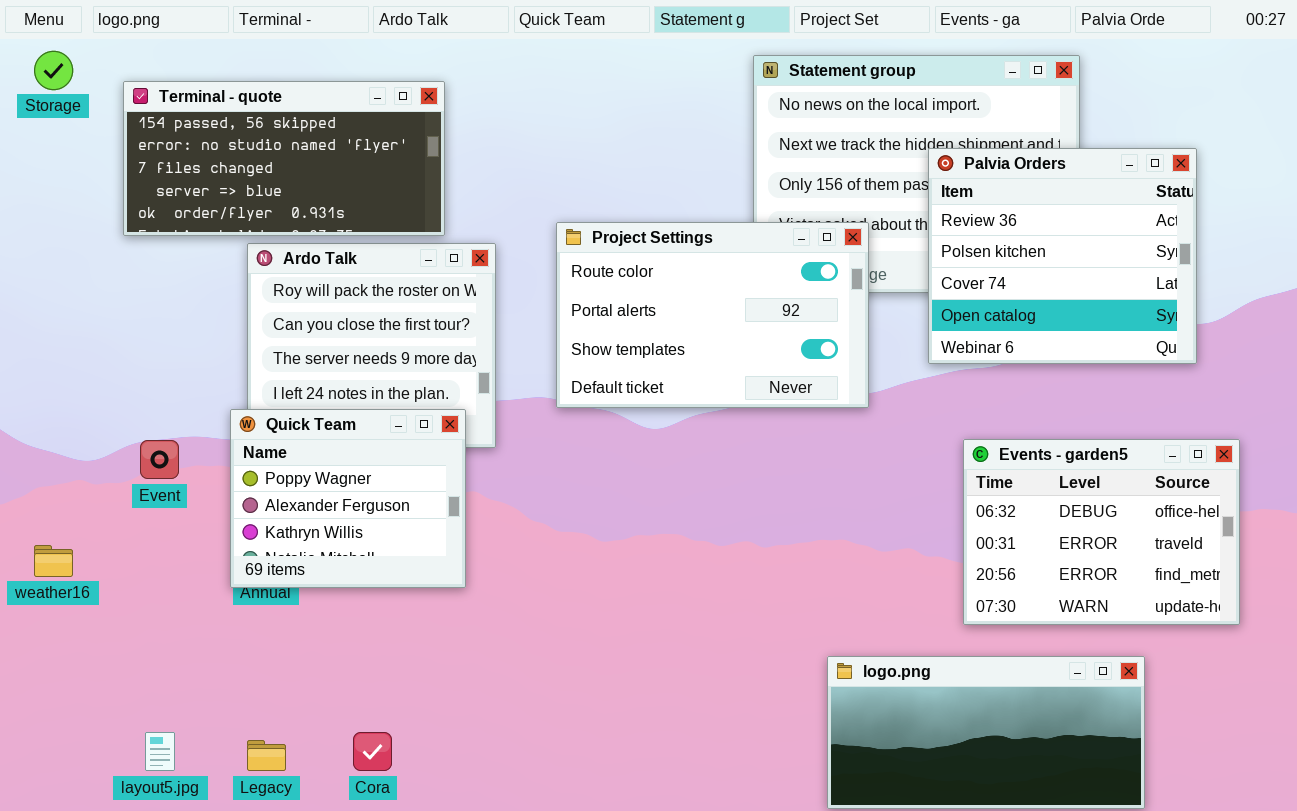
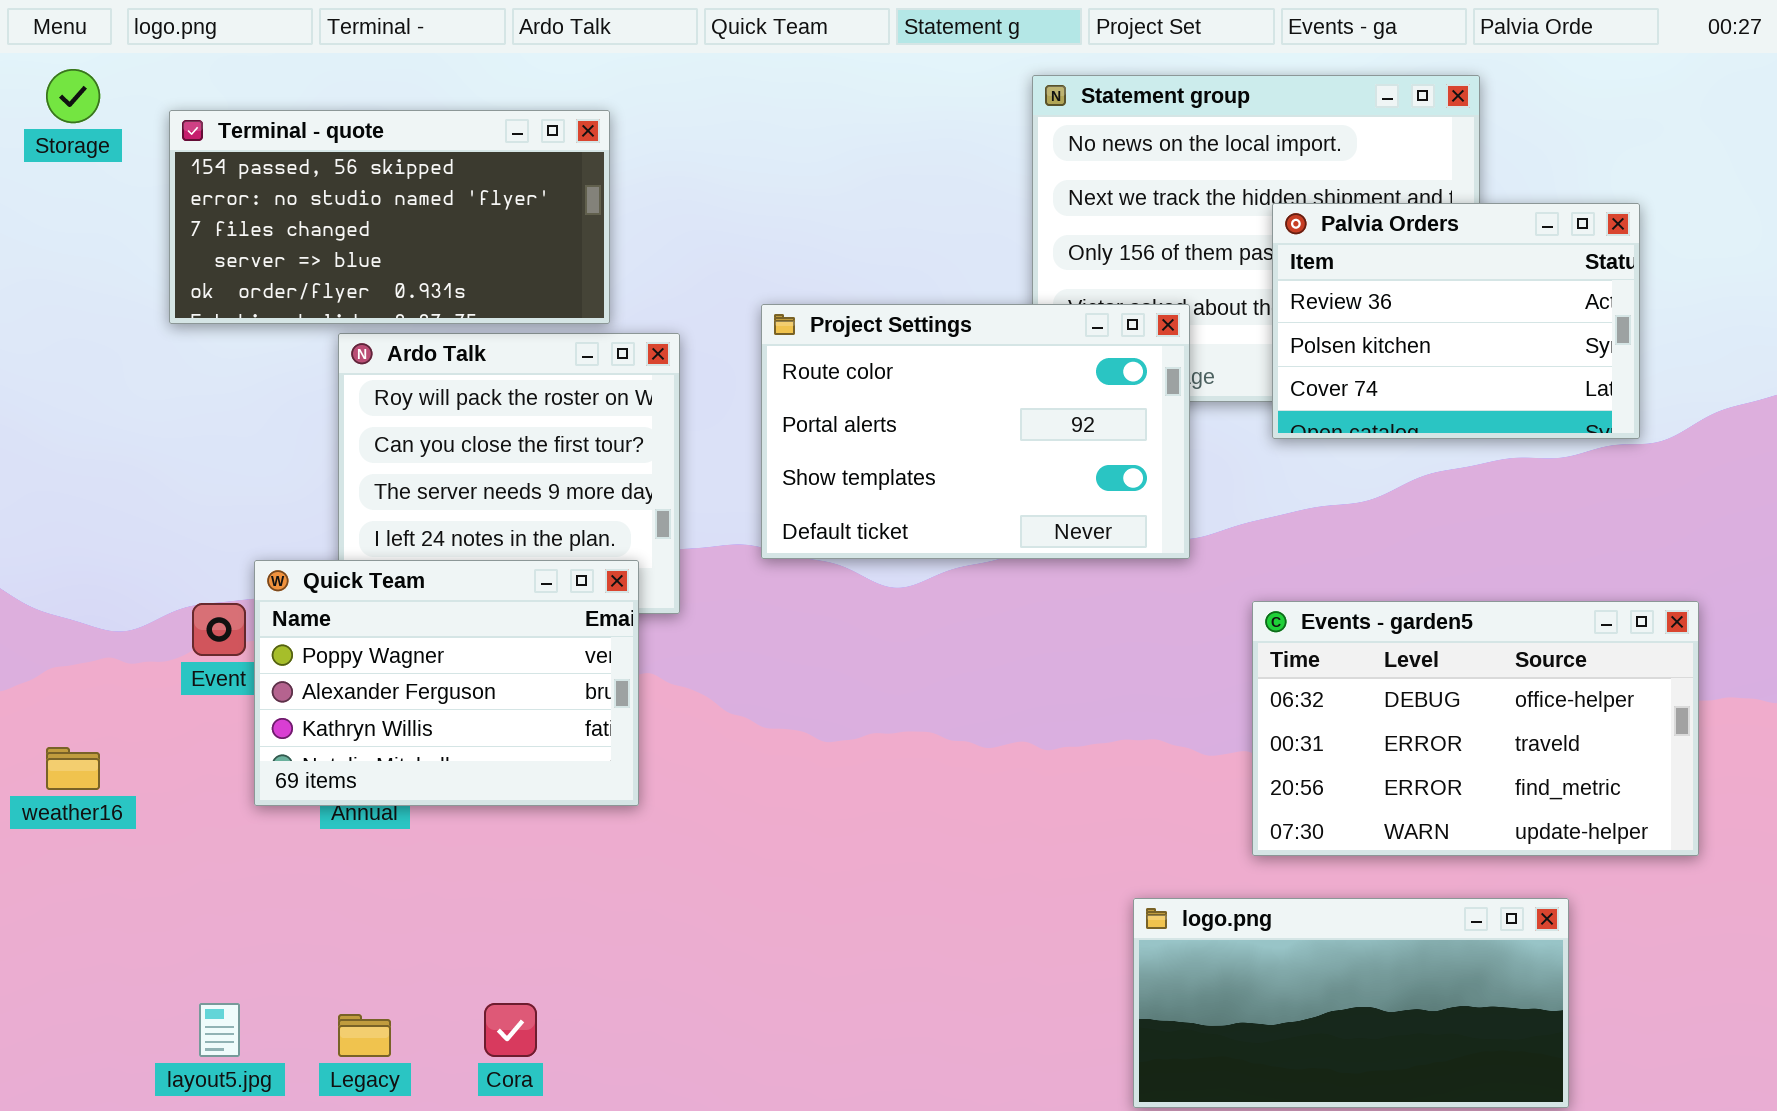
Palvia Orders: [928,148,1197,364] -> [1272,203,1640,439], resized
Quick Team: [230,409,466,588] -> [254,560,639,806], resized
Events - garden5: [963,439,1240,625] -> [1252,601,1699,856], resized

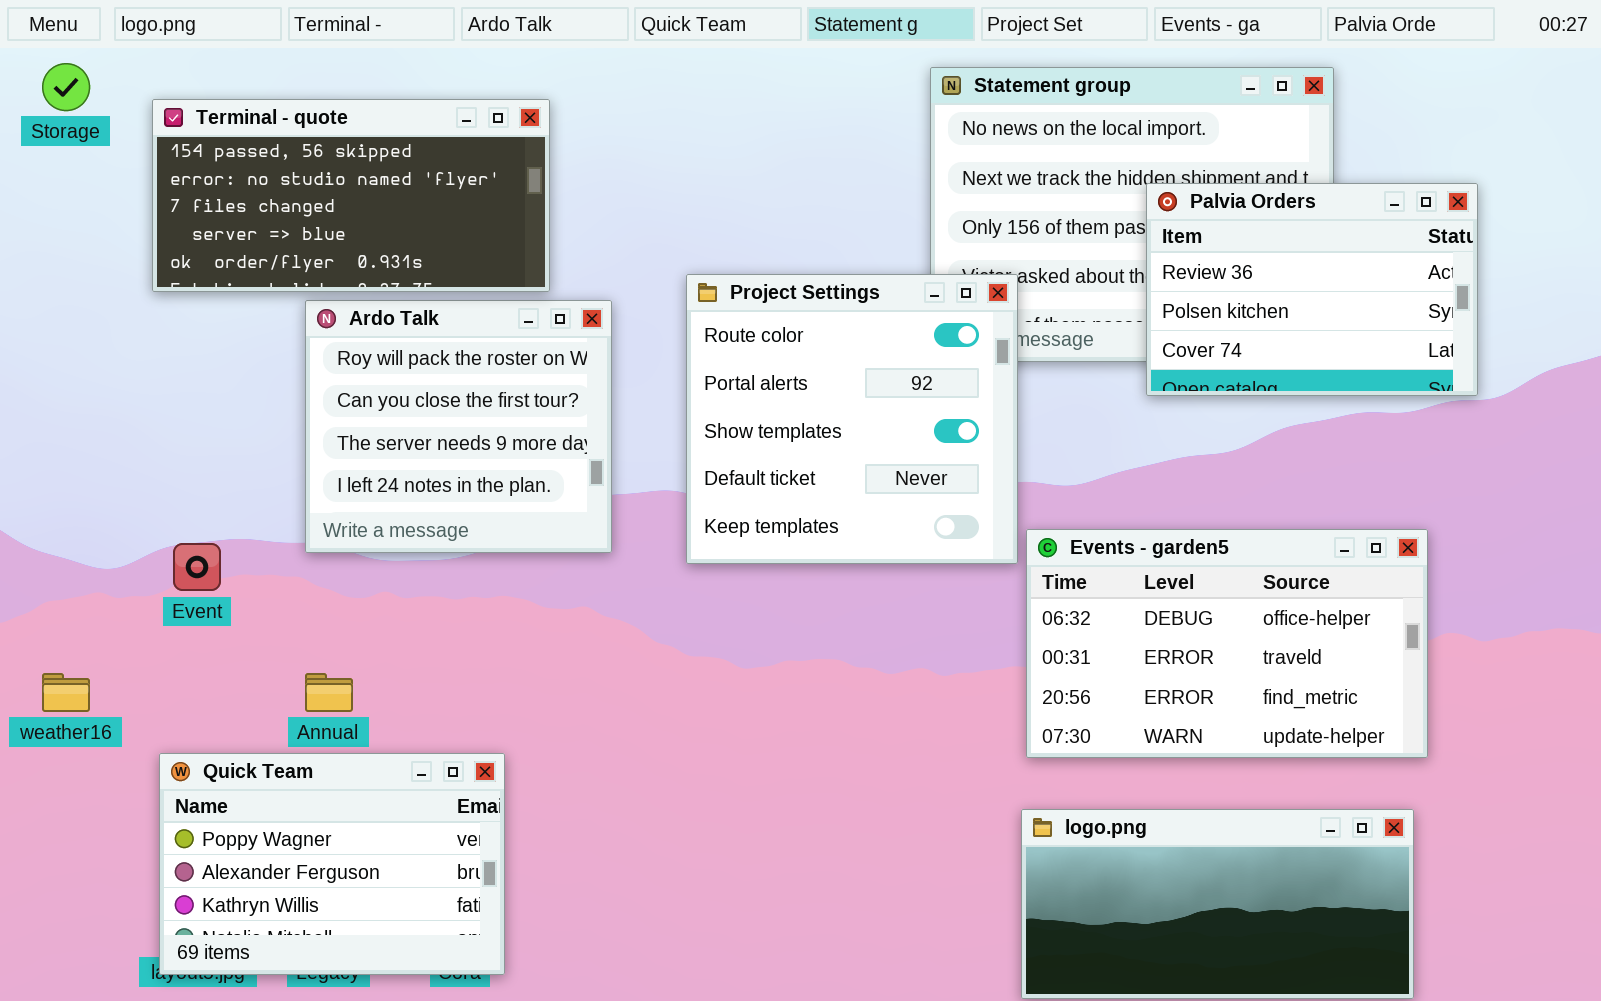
Project Settings: [761,304,1190,559] -> [686,274,1018,564], resized
Quick Team: [254,560,639,806] -> [159,753,505,975], moved
Events - garden5: [1252,601,1699,856] -> [1026,529,1428,758], moved

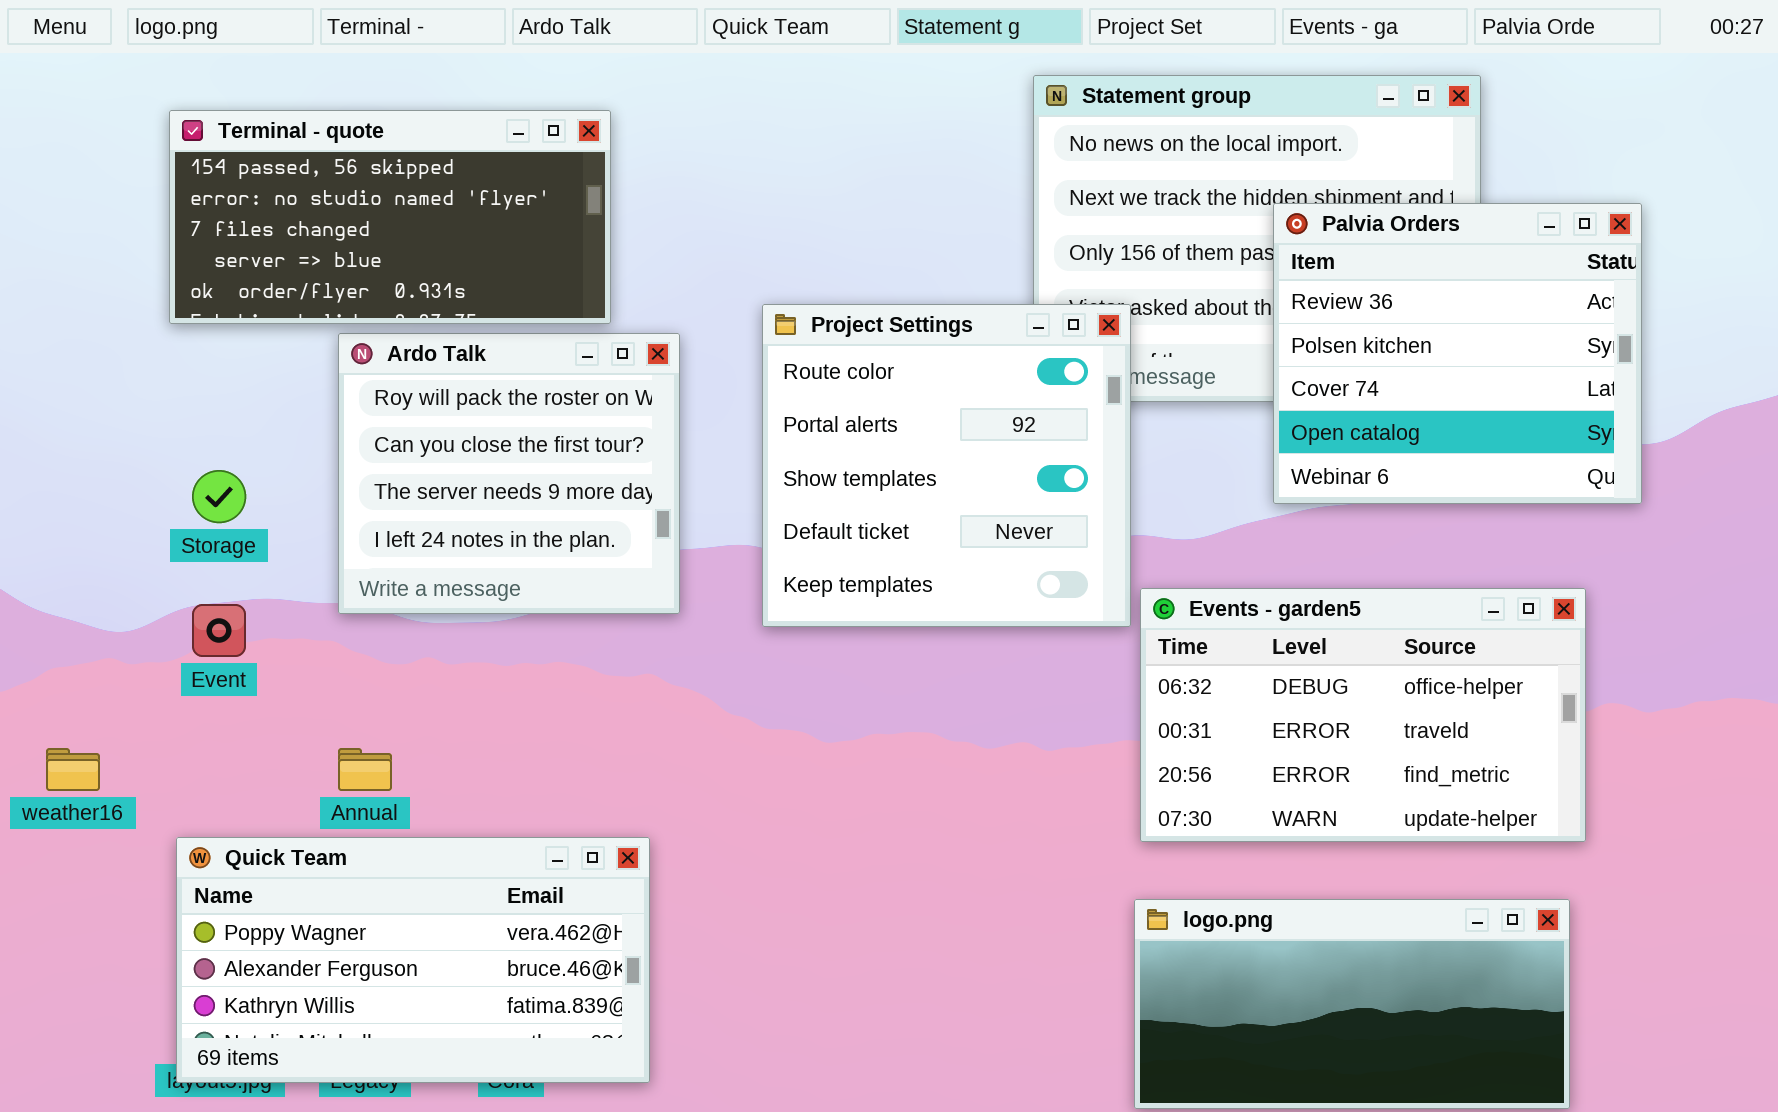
Storage: [42,63,90,111] -> [192,470,246,523], moved
Palvia Orders: [1146,183,1478,396] -> [1273,203,1642,504], resized
Quick Team: [159,753,505,975] -> [176,837,650,1083], resized

